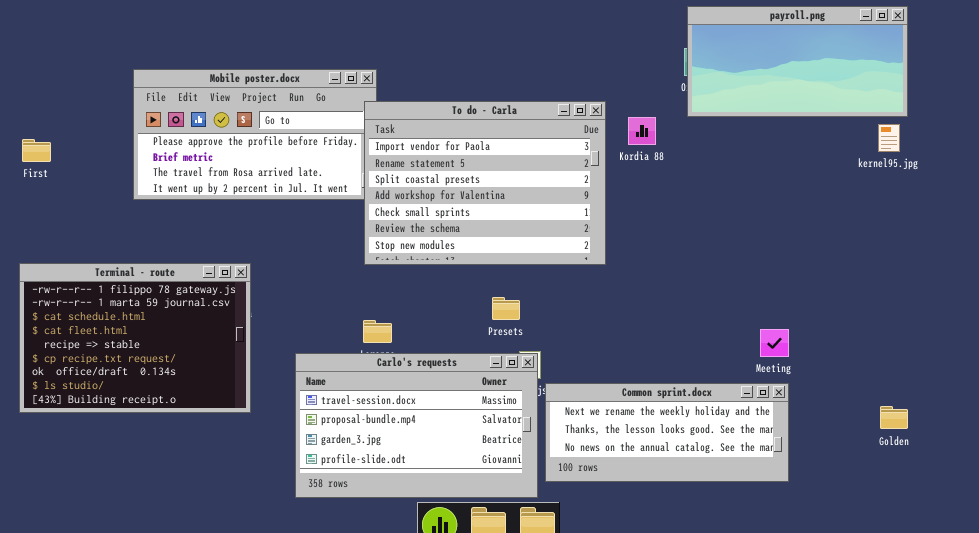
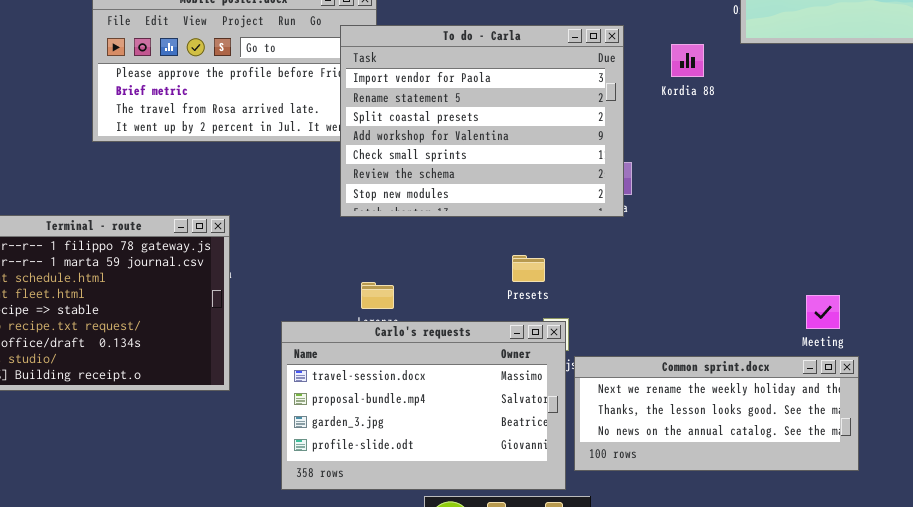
To do - Carla: [364,101,606,265] -> [340,25,624,217], moved
Meeting: [760,329,789,357] -> [806,295,840,329], moved

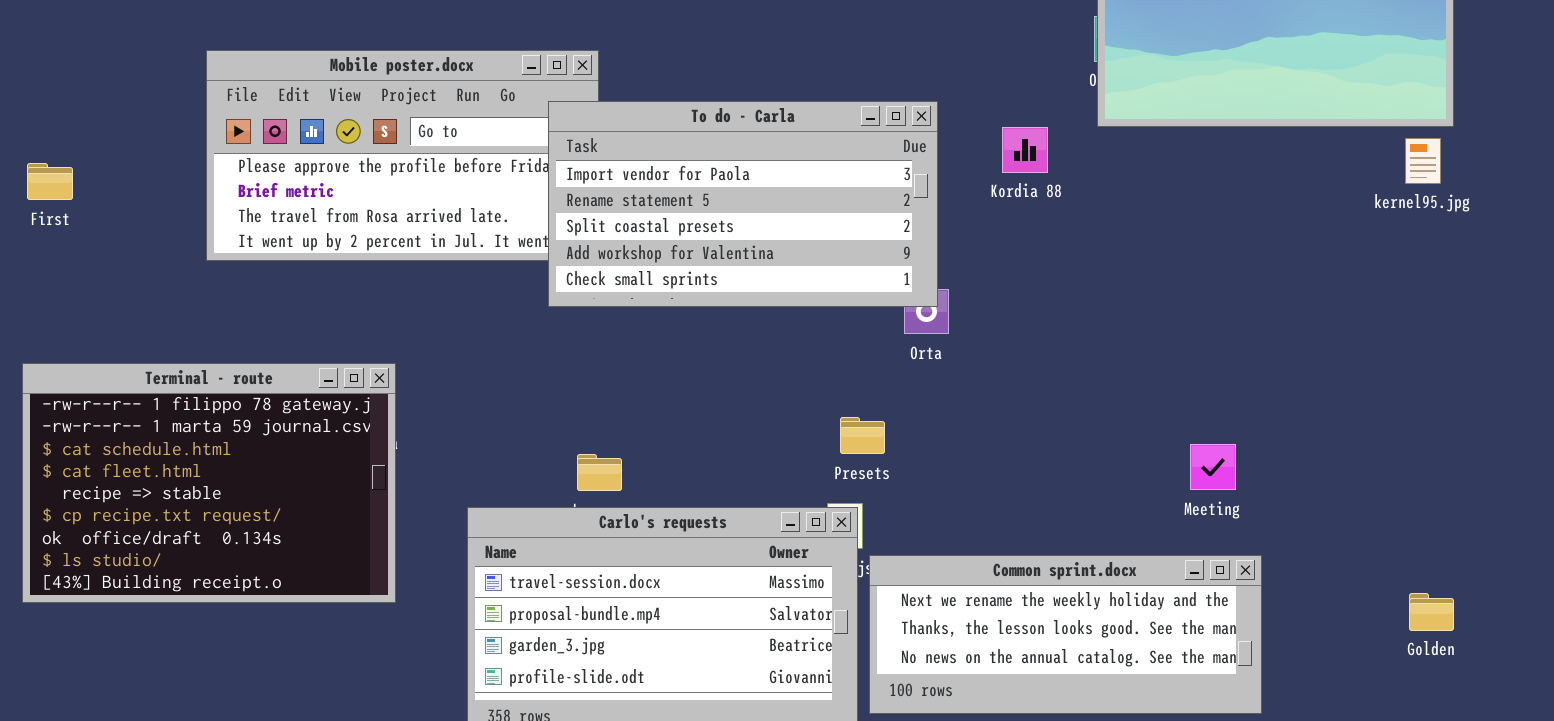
To do - Carla: [340,25,624,217] -> [548,101,938,307], resized
Presets: [512,255,545,282] -> [840,417,885,454], moved
Meeting: [806,295,840,329] -> [1190,444,1236,490], moved

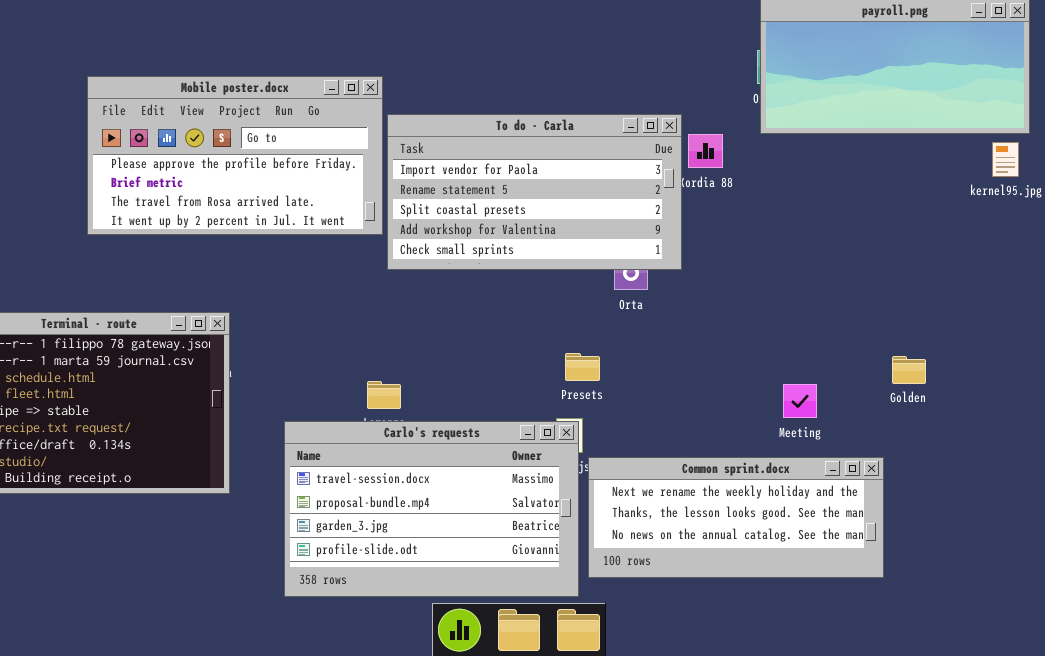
To do - Carla: [548,101,938,307] -> [387,114,682,270], moved
Meeting: [1190,444,1236,490] -> [783,384,817,418], moved
Golden: [1409,593,1454,631] -> [892,356,926,384], moved

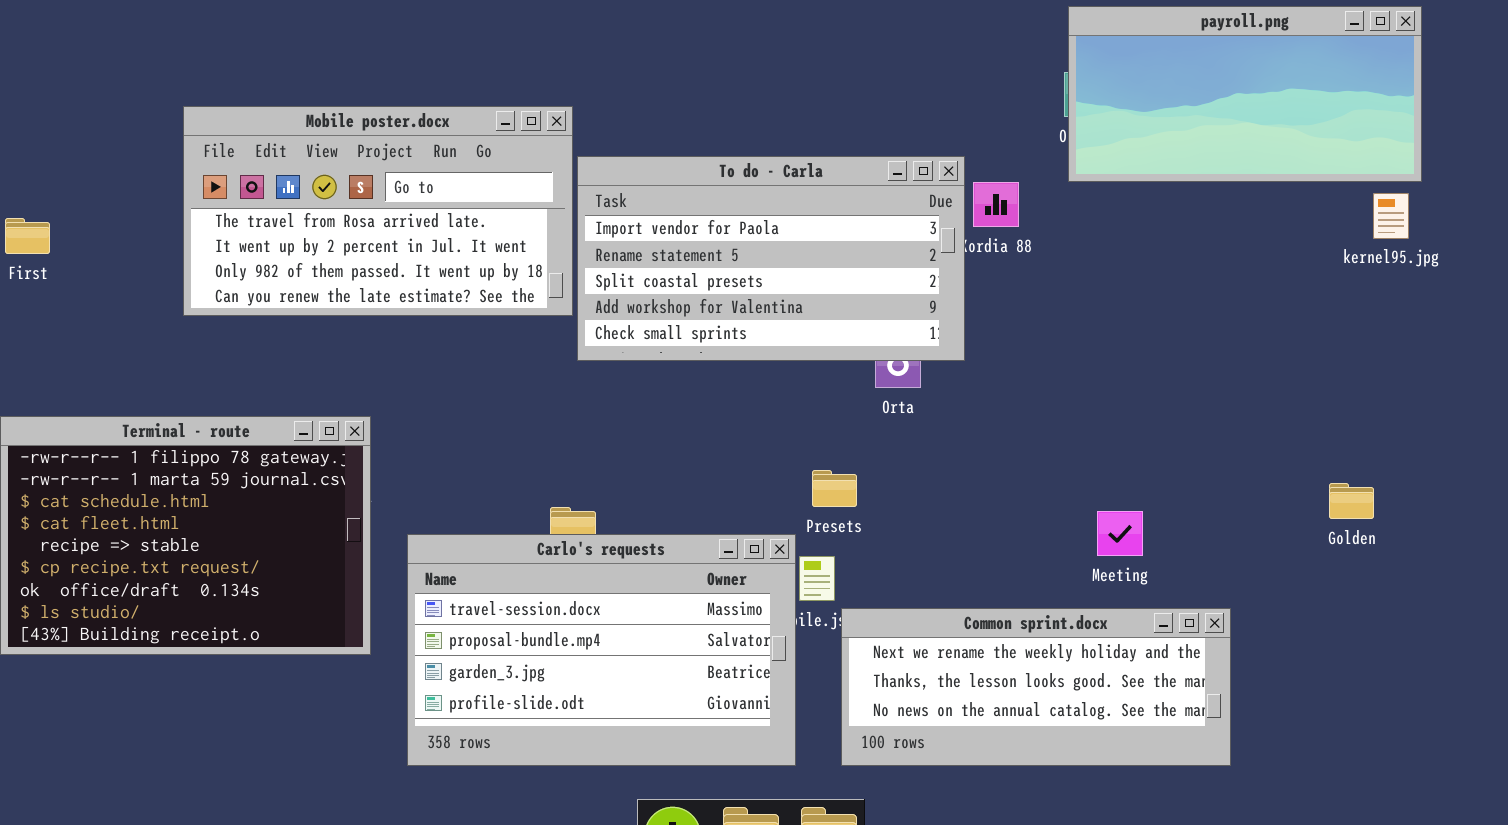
Mobile poster.docx: [87,76,383,235] -> [183,106,573,316], scrolled down 2 rows
Golden: [892,356,926,384] -> [1329,483,1374,519], moved
Carlo's requests: [284,421,579,597] -> [407,534,796,766], moved

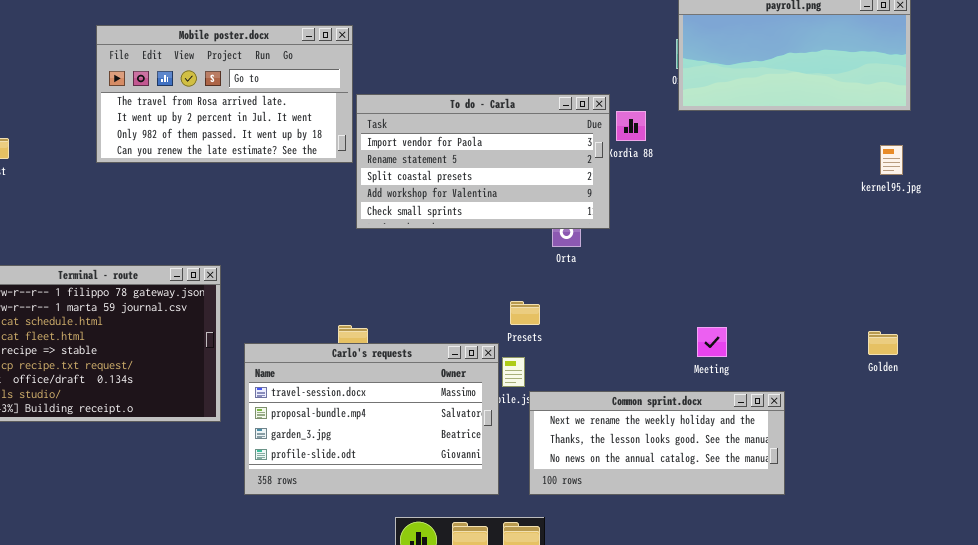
Mobile poster.docx: [183,106,573,316] -> [96,25,353,163], moved
kernel95.jpg: [1373,193,1409,239] -> [880,145,903,175], moved
Golden: [1329,483,1374,519] -> [868,331,898,355], moved

